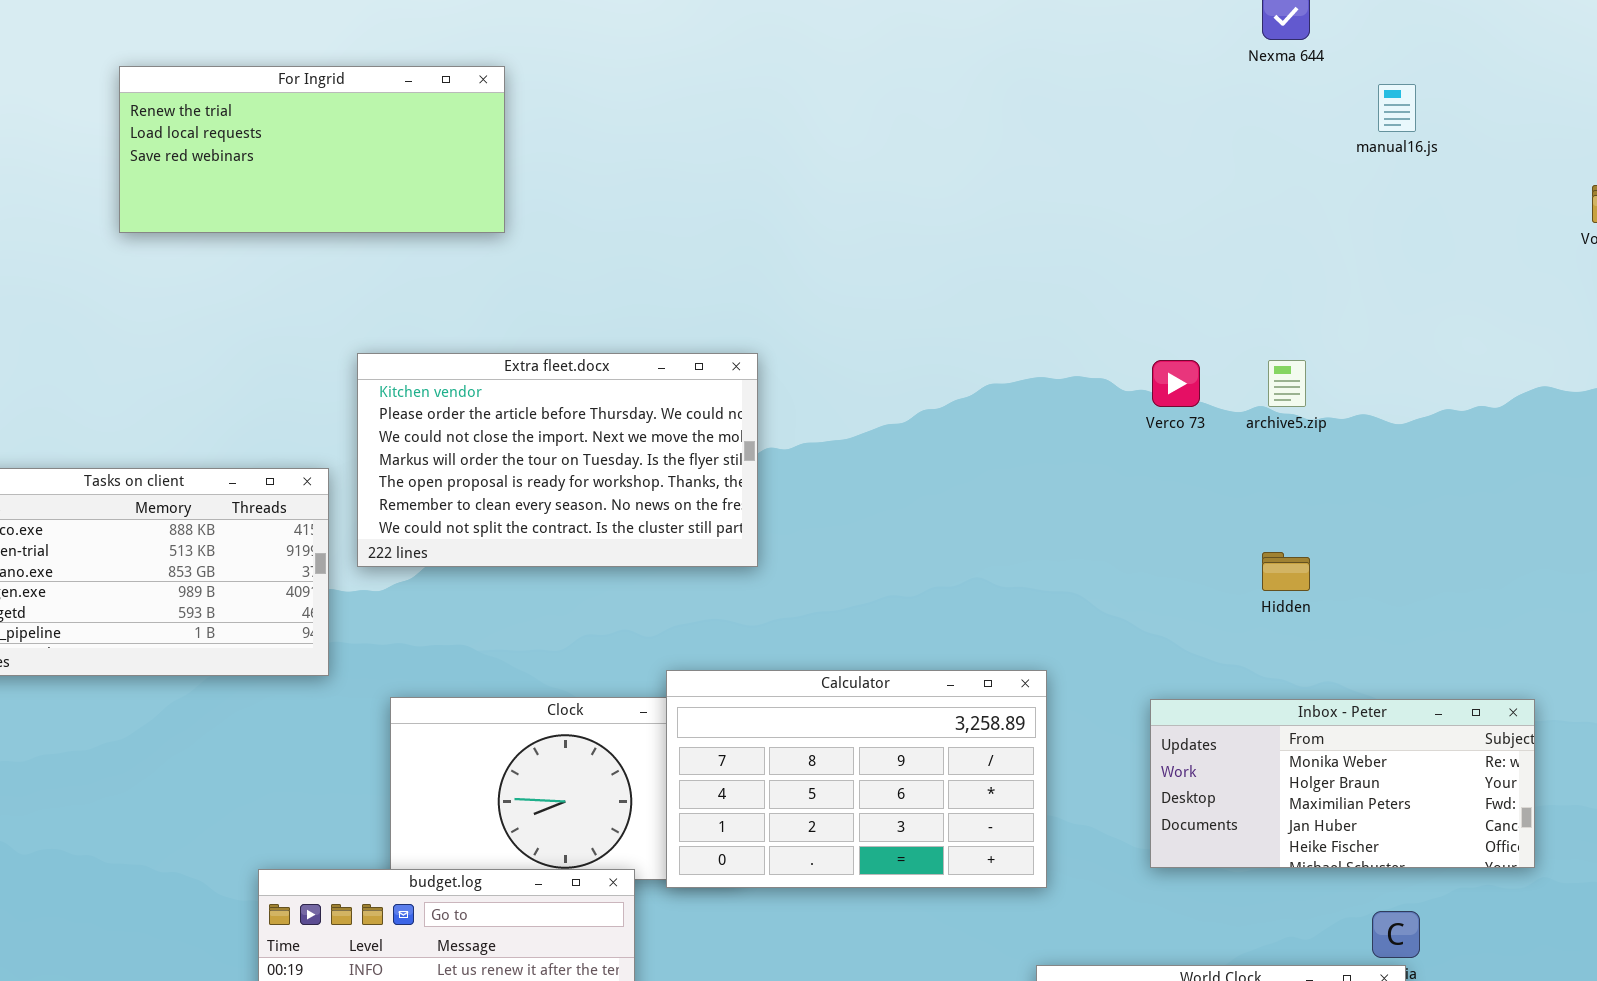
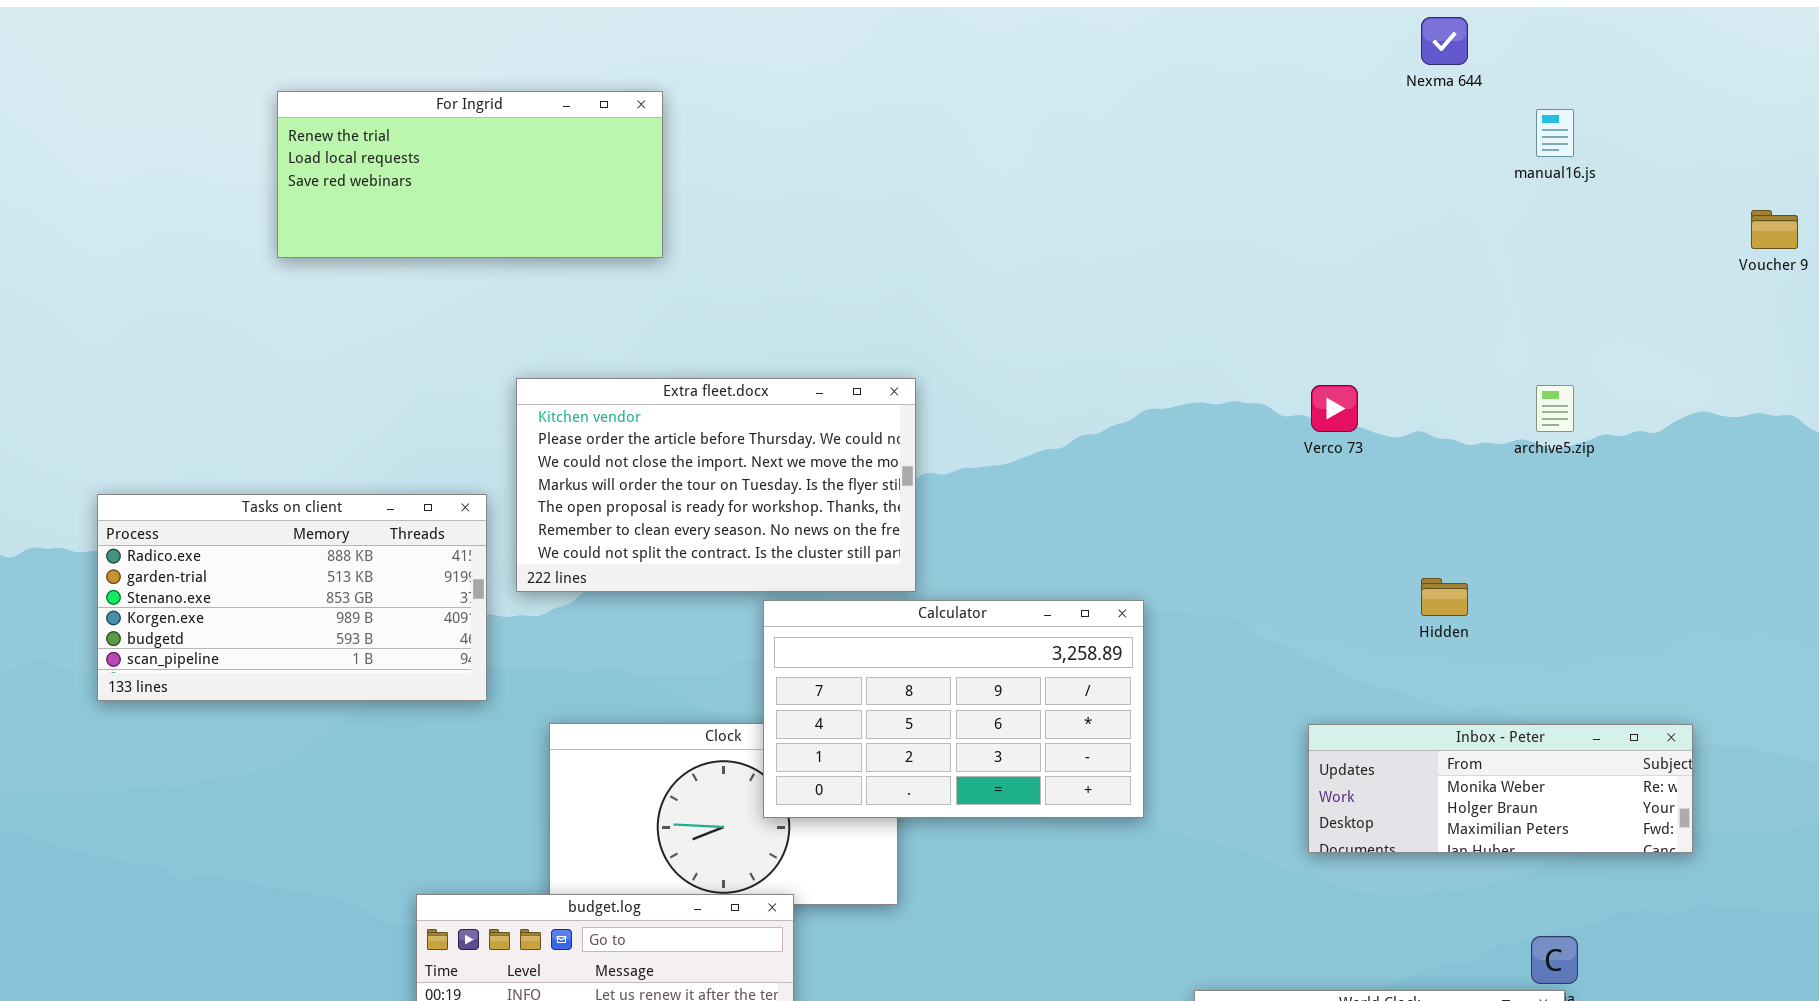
archive5.zip: [1268,360,1306,407] -> [1536,385,1574,432], moved
Calculator: [666,670,1047,888] -> [763,600,1144,818], moved
Inbox - Peter: [1150,699,1535,868] -> [1308,724,1693,853], resized

